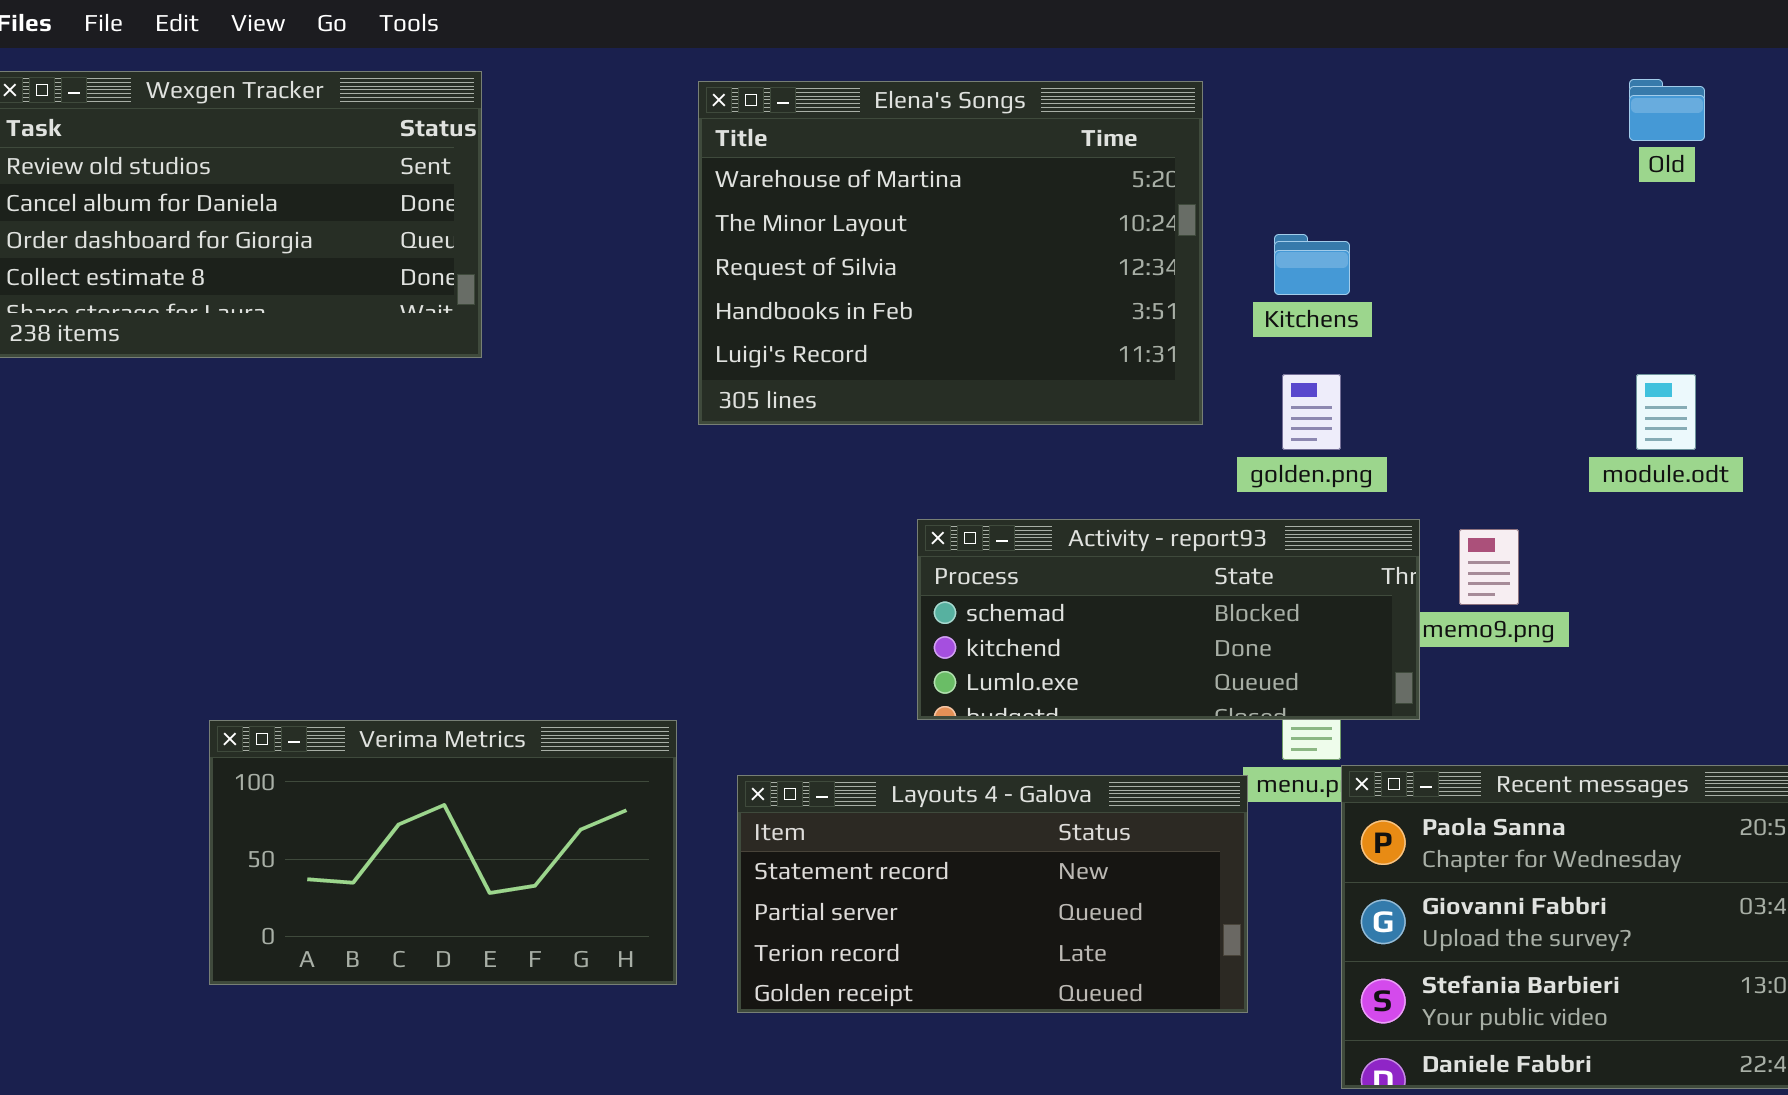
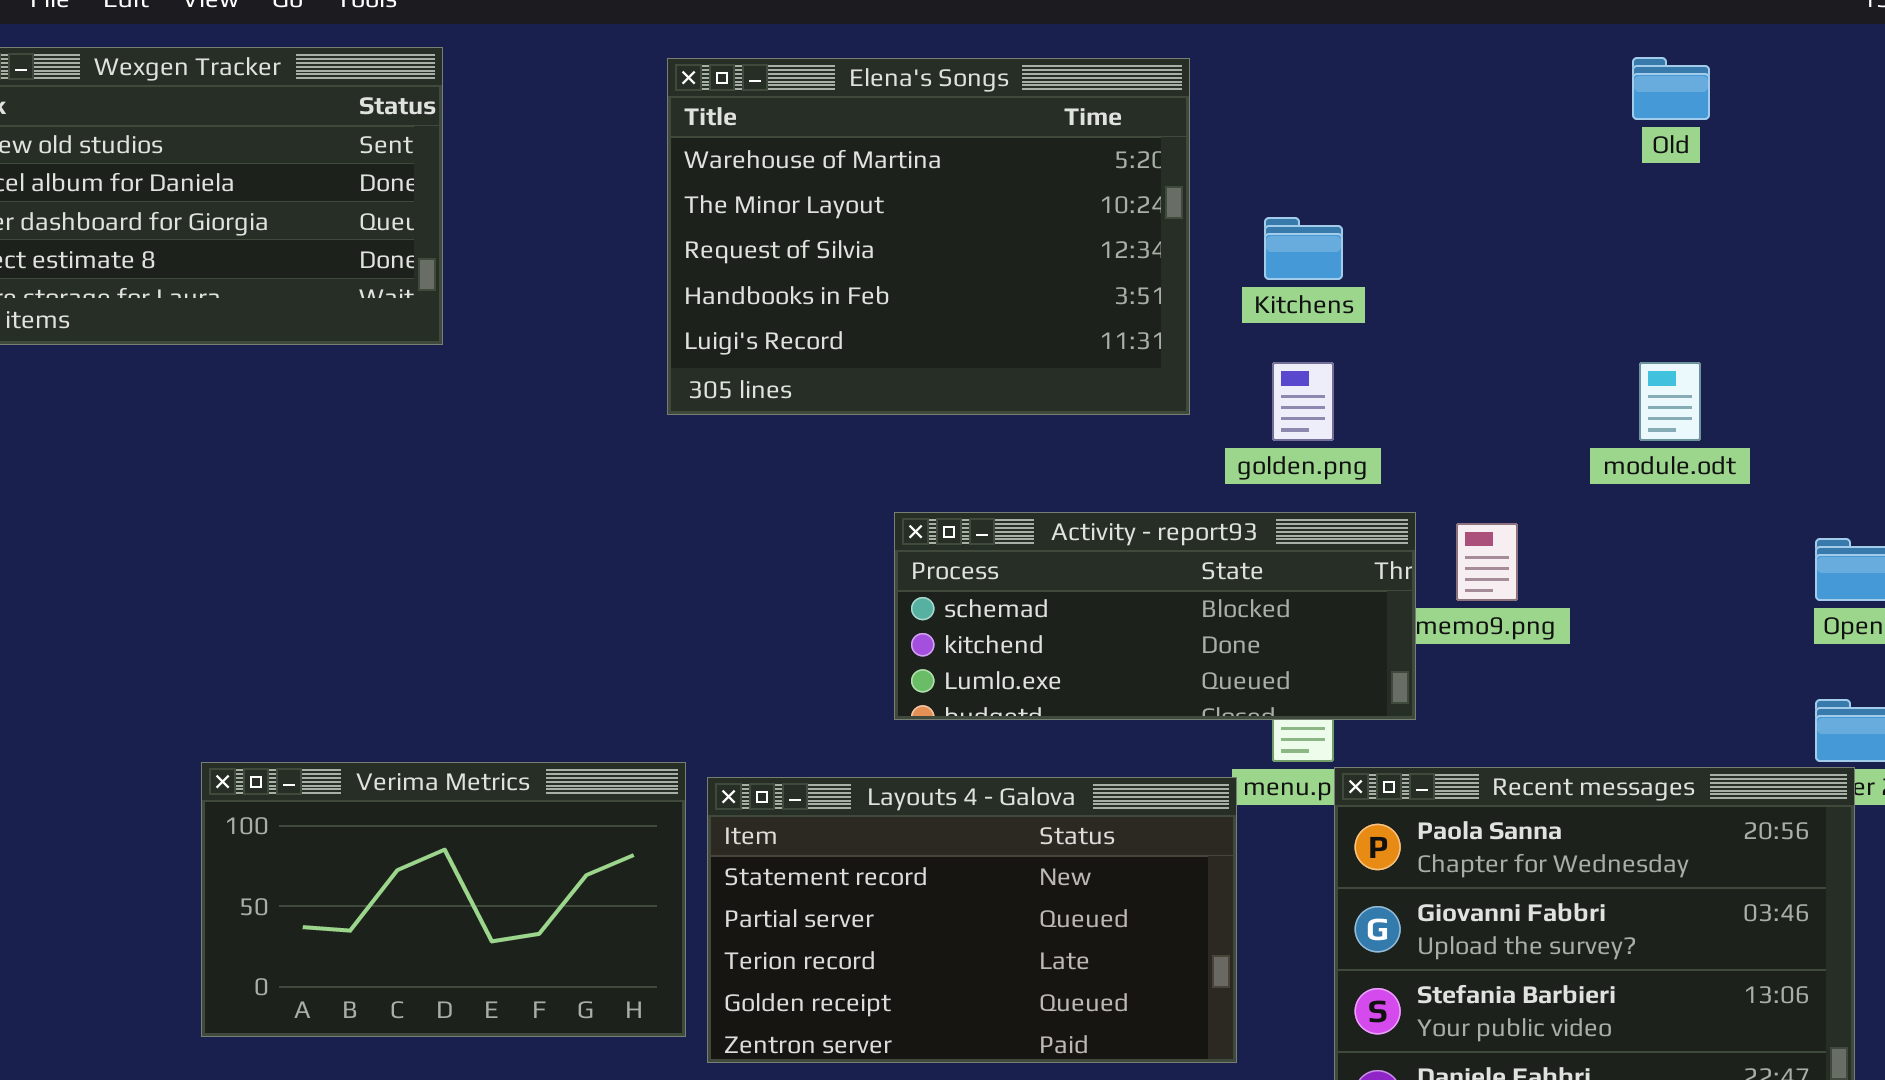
Verima Metrics: [209,720,677,985] -> [201,762,686,1037], moved
Layouts 4 - Galova: [737,775,1248,1013] -> [707,777,1237,1063], resized

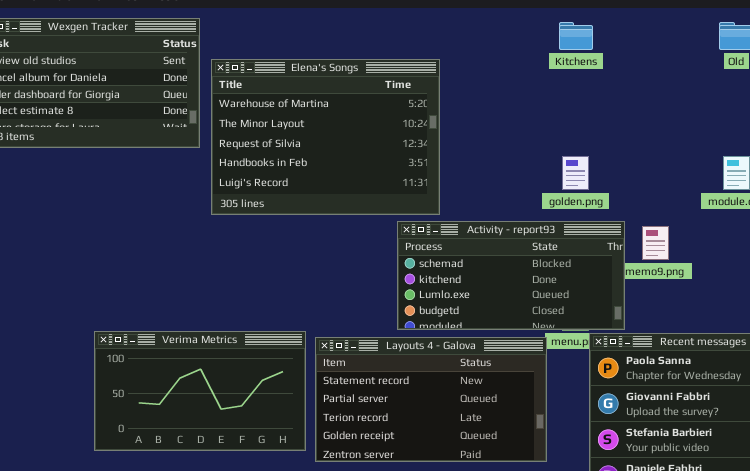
Elena's Songs: [667,58,1190,415] -> [211,59,440,215], moved
Kitchens: [1264,217,1343,280] -> [559,22,593,50], moved
Activity - report93: [894,512,1416,720] -> [397,221,625,330], resized

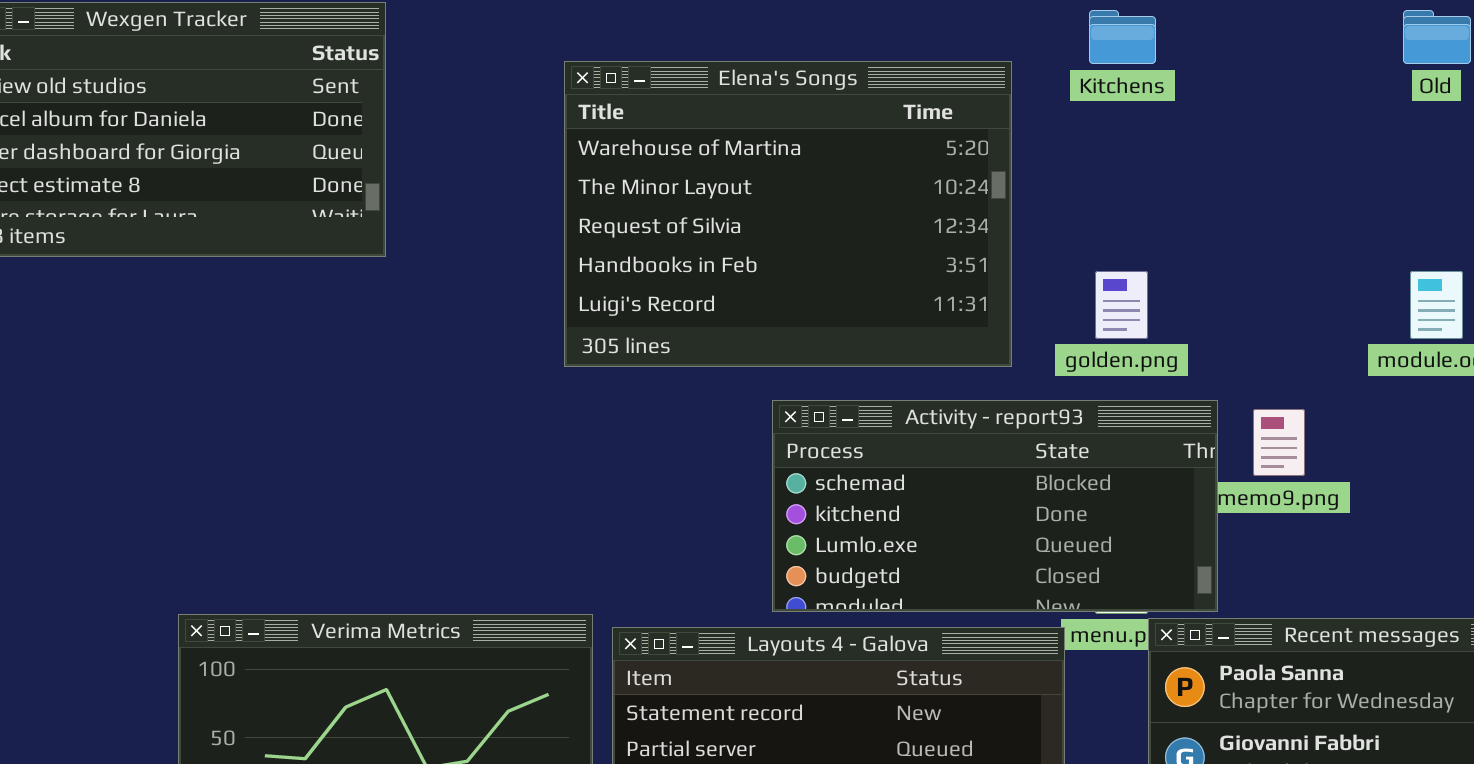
Elena's Songs: [211,59,440,215] -> [564,61,1012,367], moved

